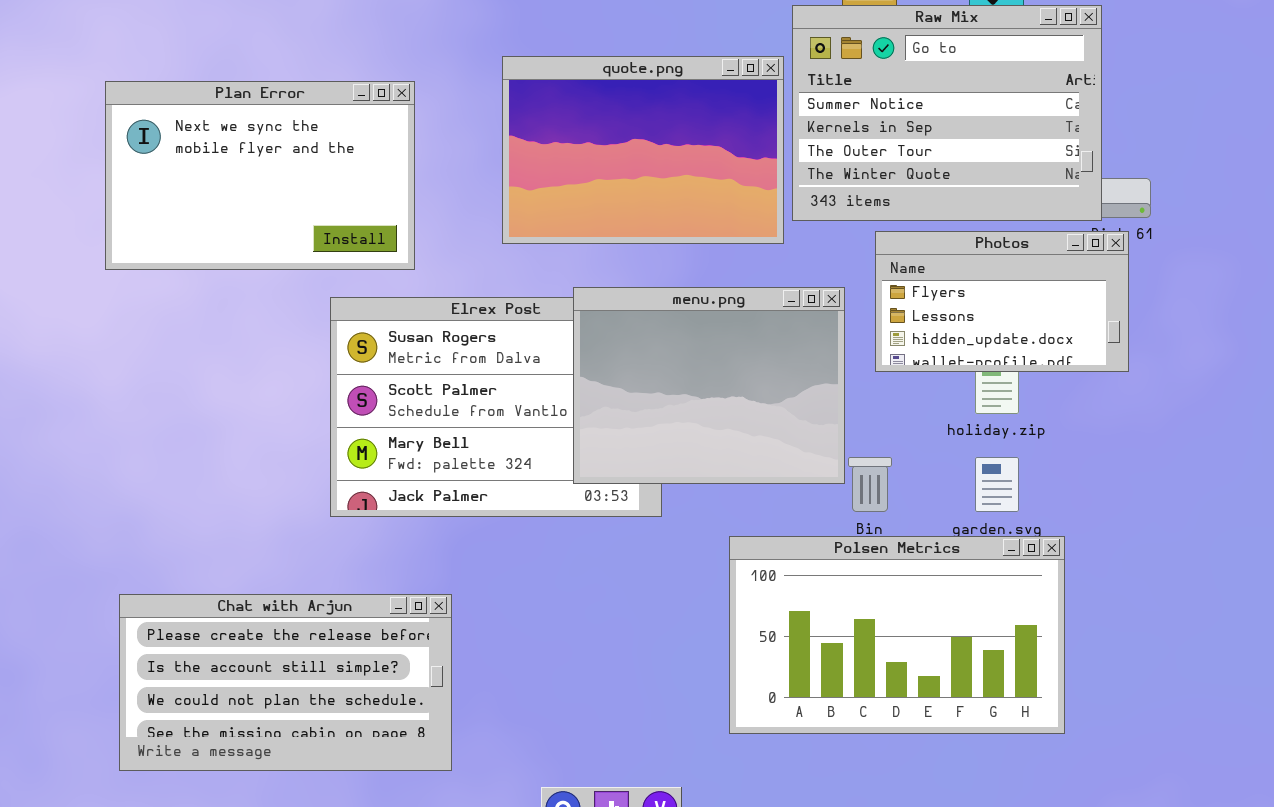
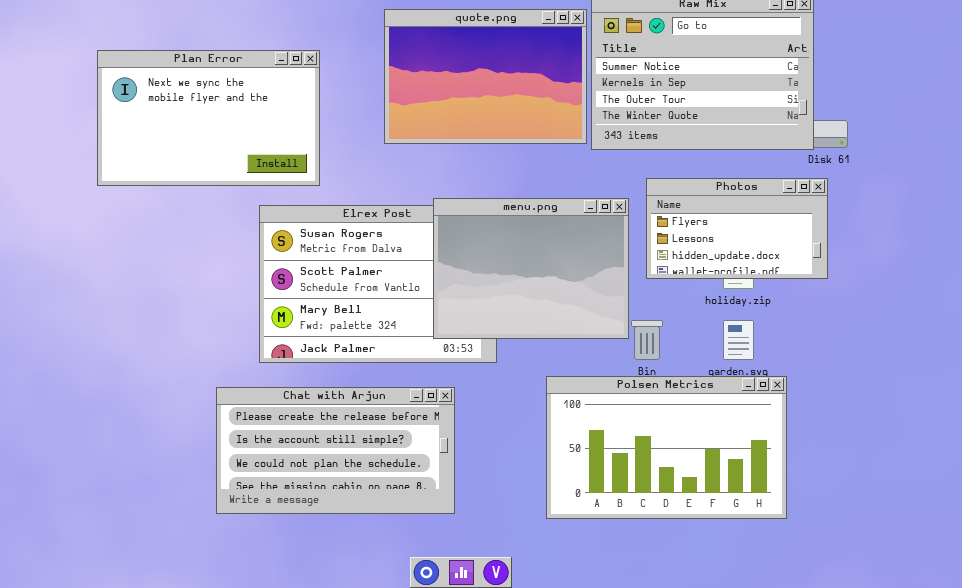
quote.png: [502,56,784,244] -> [384,9,587,144], moved
Photos: [875,231,1129,372] -> [646,178,828,279], moved
Chat with Arjun: [119,594,452,771] -> [216,387,455,514], moved

